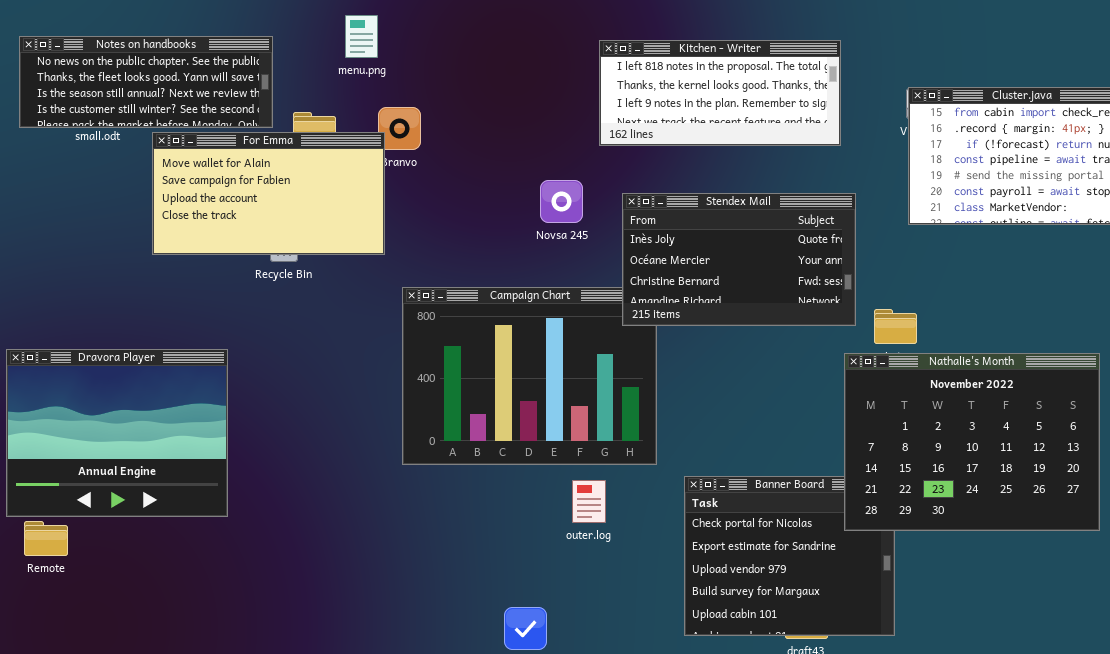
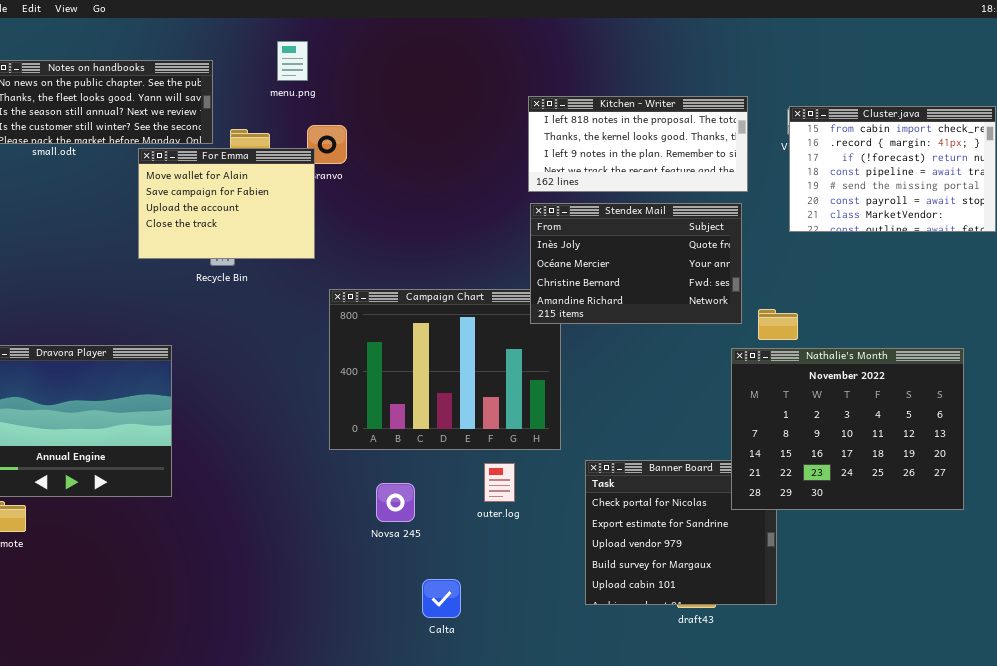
Kitchen - Writer: [599,40,841,146] -> [528,96,748,192], moved
For Emma: [152,132,385,255] -> [138,148,315,259], resized
Novsa 245: [540,180,583,223] -> [376,483,415,522], moved

